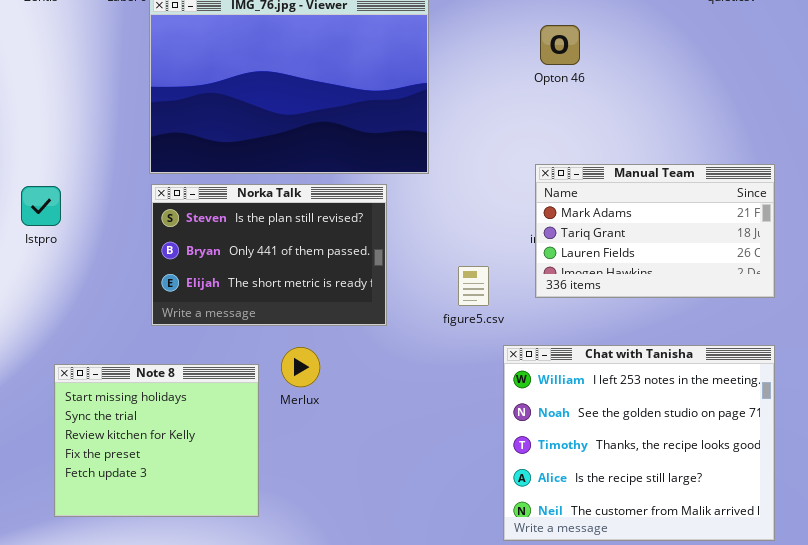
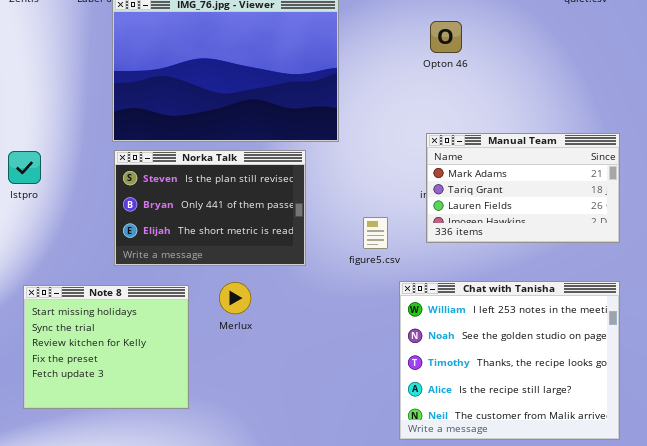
Note 8: [54,364,259,517] -> [23,285,189,409], moved

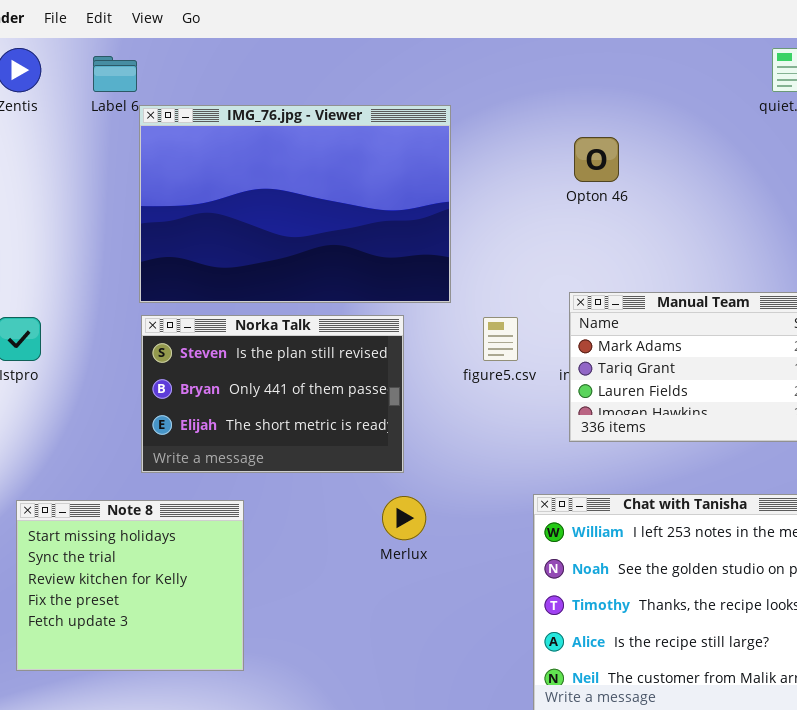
figure5.csv: [363,217,388,249] -> [483,317,518,361], moved
Merlux: [219,282,251,314] -> [382,496,426,540], moved

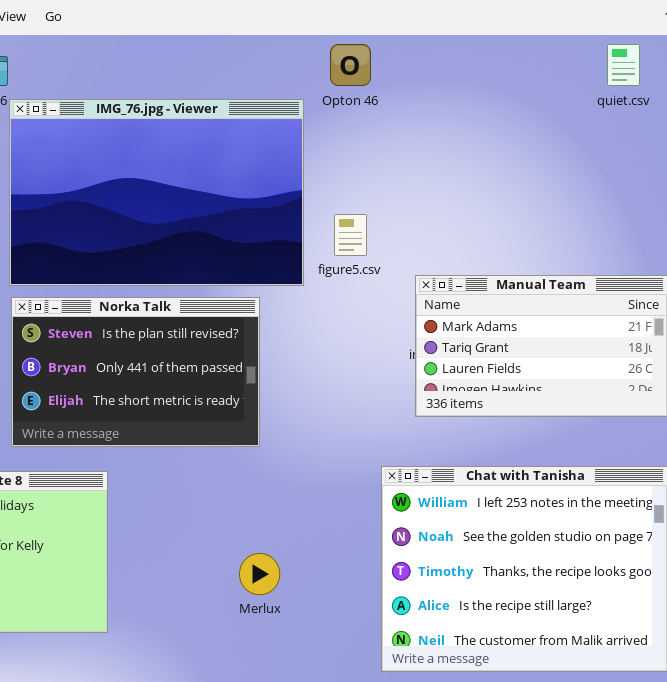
Opton 46: [574,137,619,182] -> [330,44,371,86], moved
figure5.csv: [483,317,518,361] -> [334,214,367,256], moved
Merlux: [382,496,426,540] -> [239,553,280,595], moved

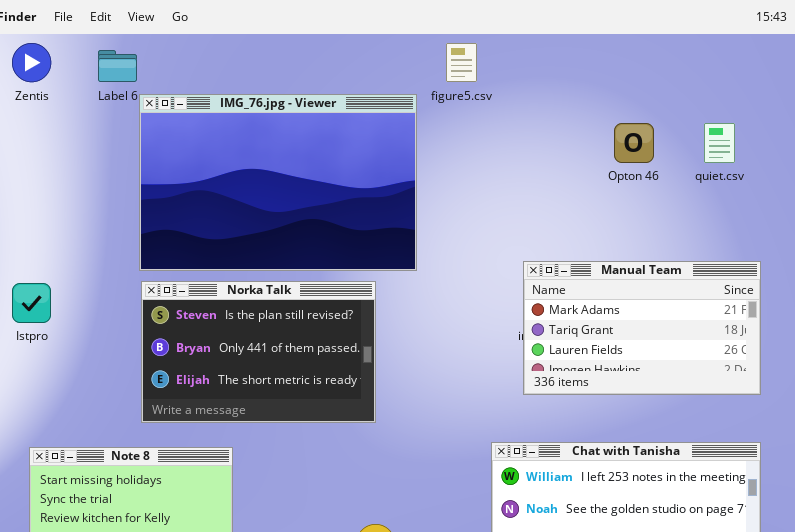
Opton 46: [330,44,371,86] -> [614,123,654,163], moved
quiet.csv: [607,44,640,86] -> [704,123,735,163], moved
figure5.csv: [334,214,367,256] -> [446,43,477,82], moved

